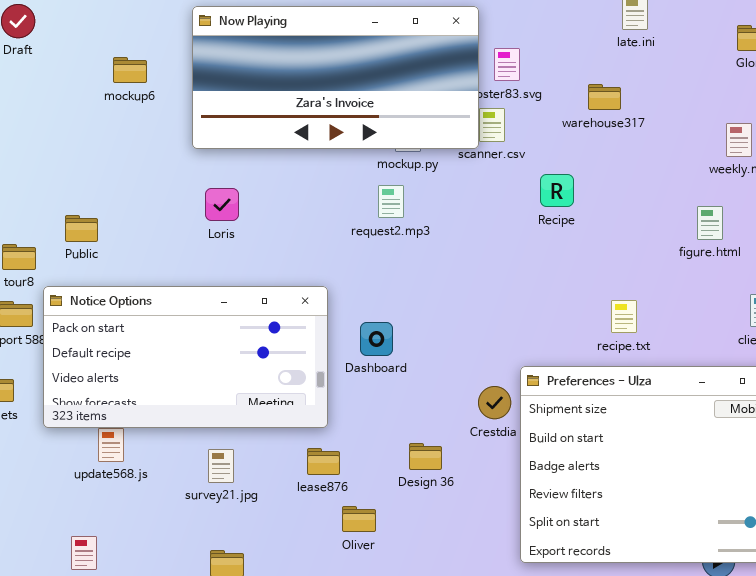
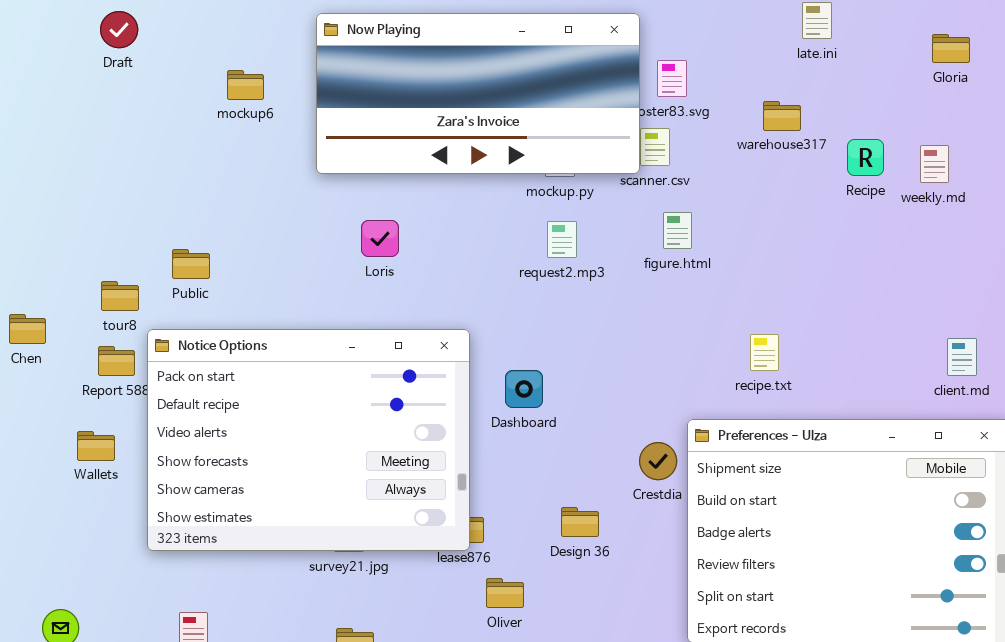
Recipe: [540,174,574,207] -> [847,139,884,176], moved
request2.mp3: [378,185,404,218] -> [547,221,577,258], moved
Loris: [205,188,239,221] -> [361,220,399,257], moved
figure.html: [697,206,723,240] -> [663,212,692,249], moved
Notice Options: [43,286,328,428] -> [147,329,470,551], resized
recipe.txt: [611,300,637,333] -> [750,334,779,371], moved

